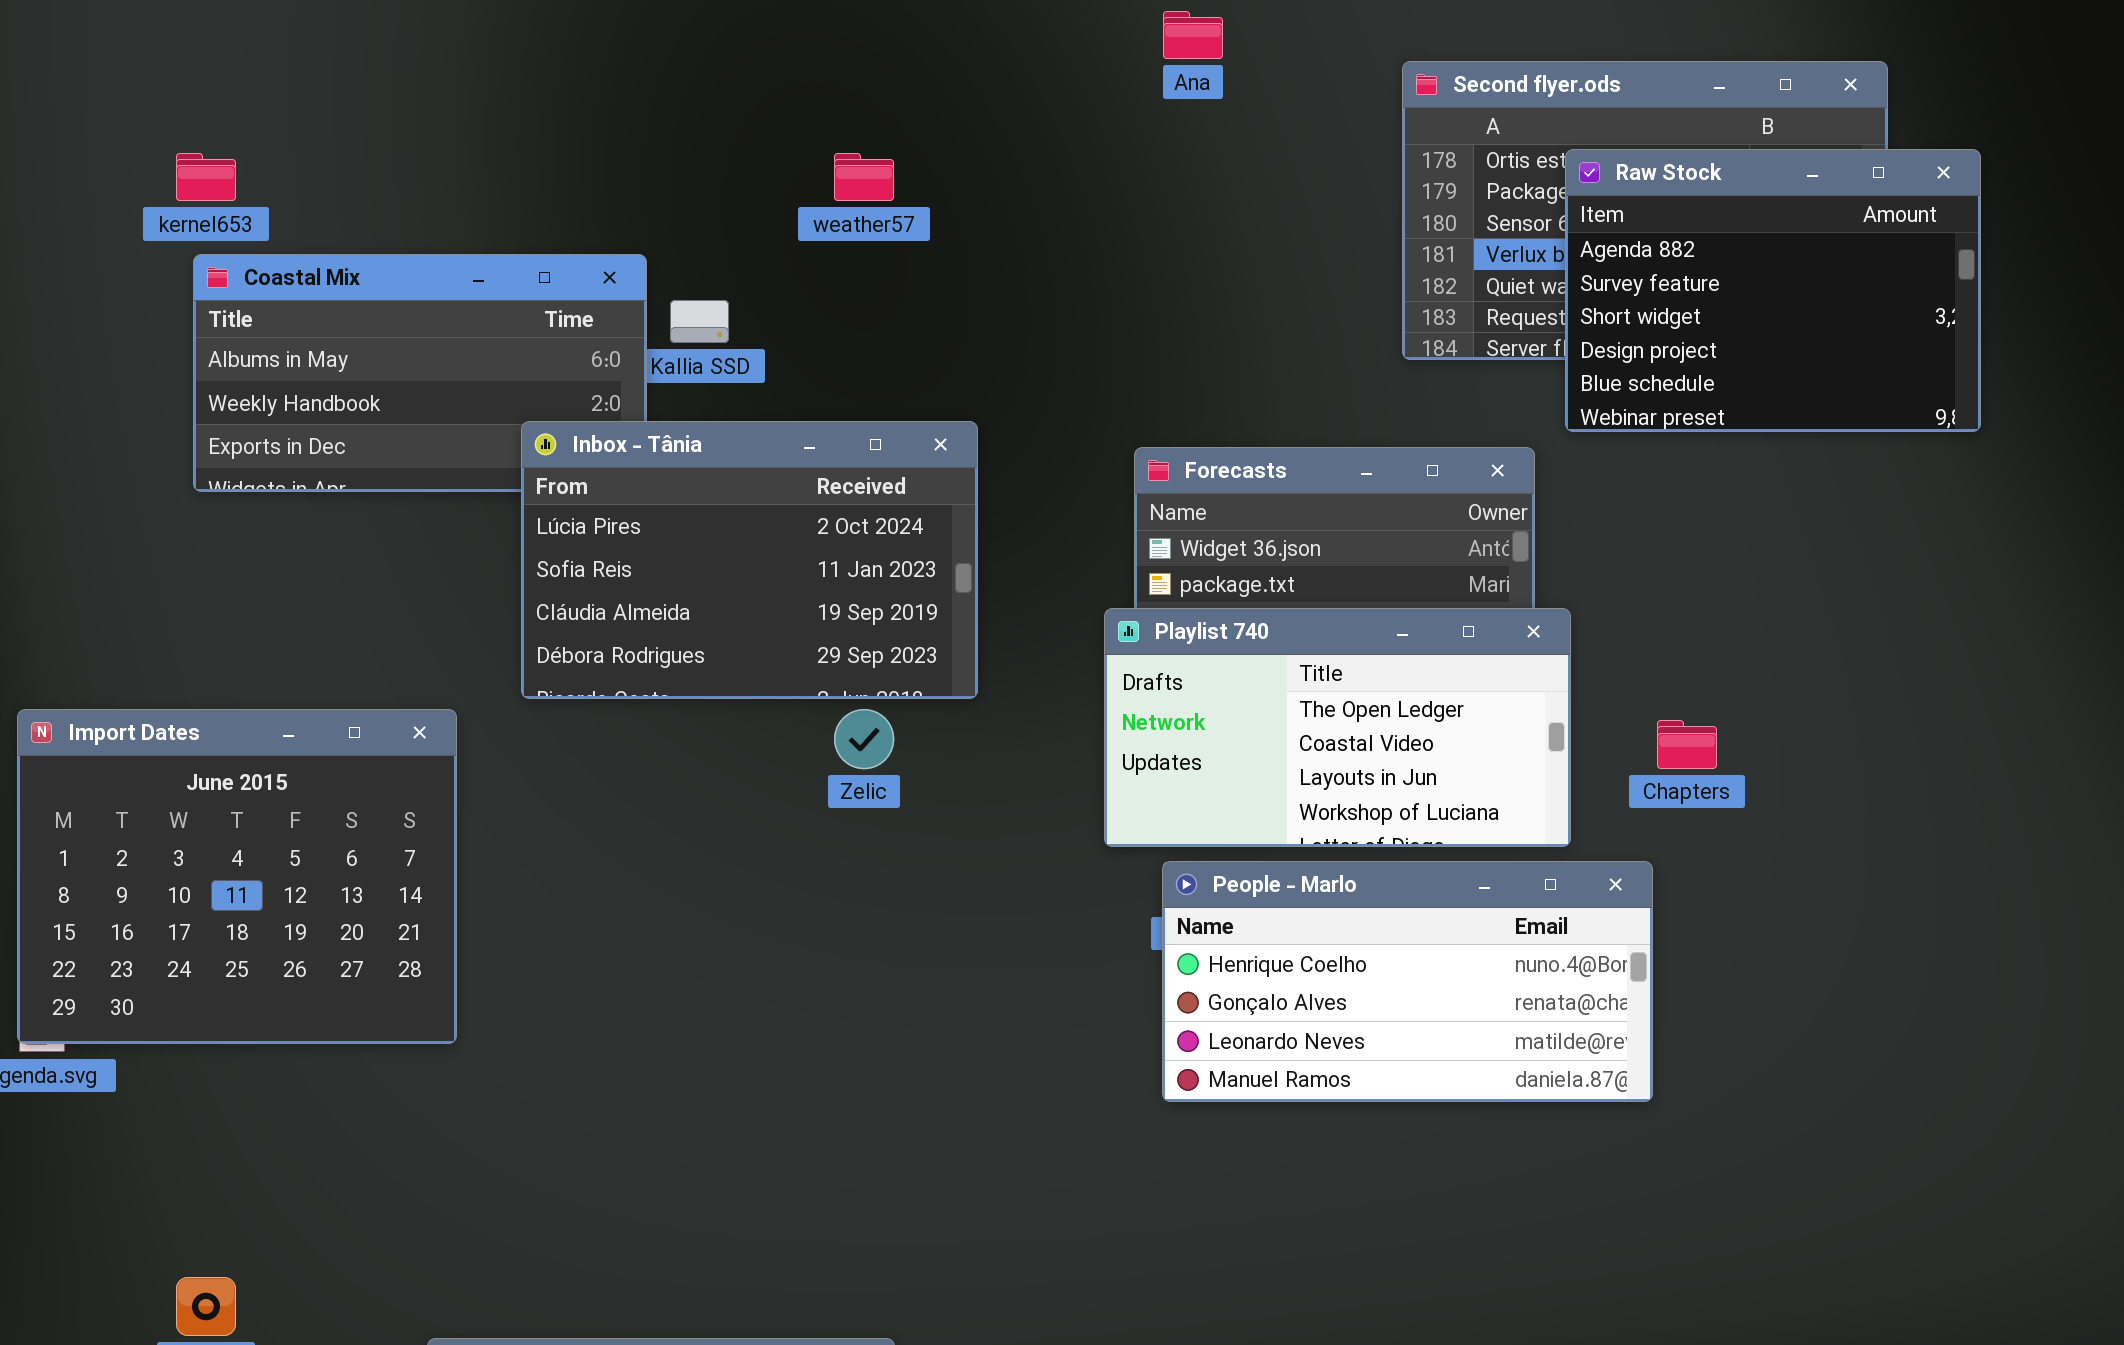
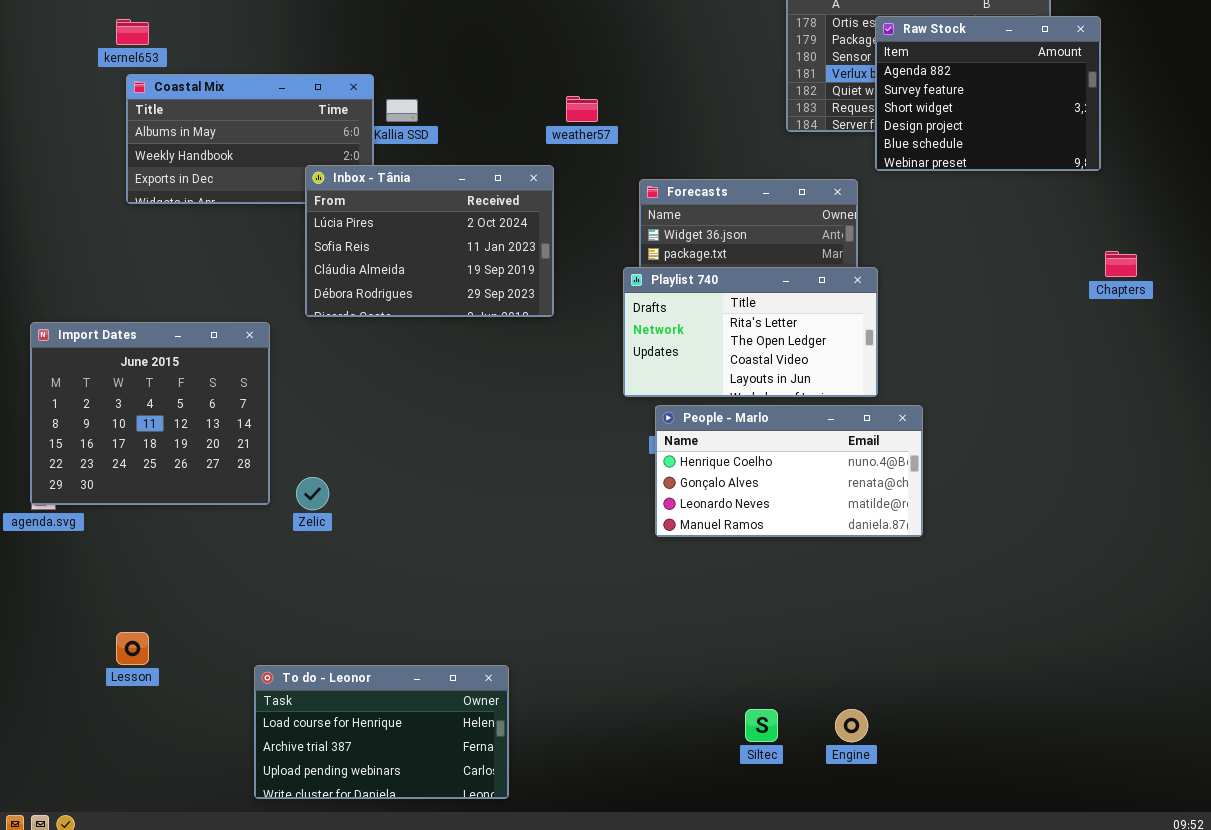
weather57: [834,153,894,201] -> [566,96,598,122], moved
Playlist 740: [1104,608,1571,847] -> [623,267,878,397], scrolled up 1 row
Zelic: [834,709,894,769] -> [296,477,329,510], moved
Chapters: [1657,720,1717,769] -> [1105,251,1137,277], moved

